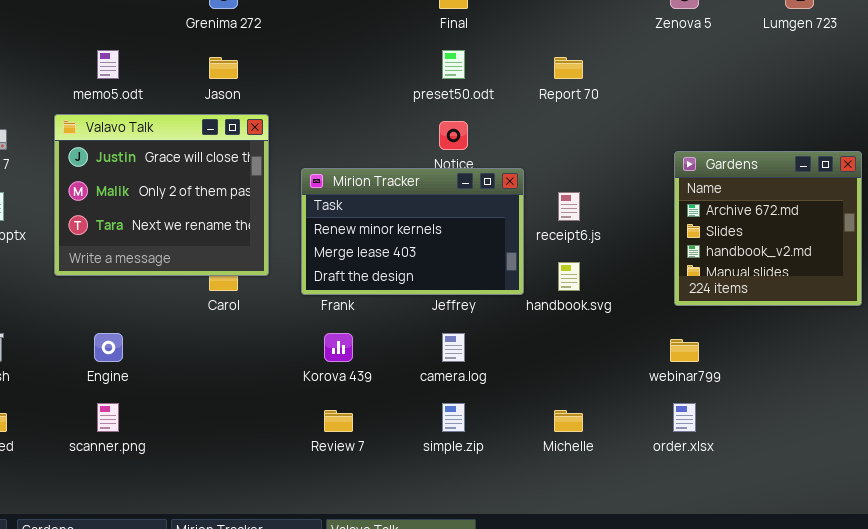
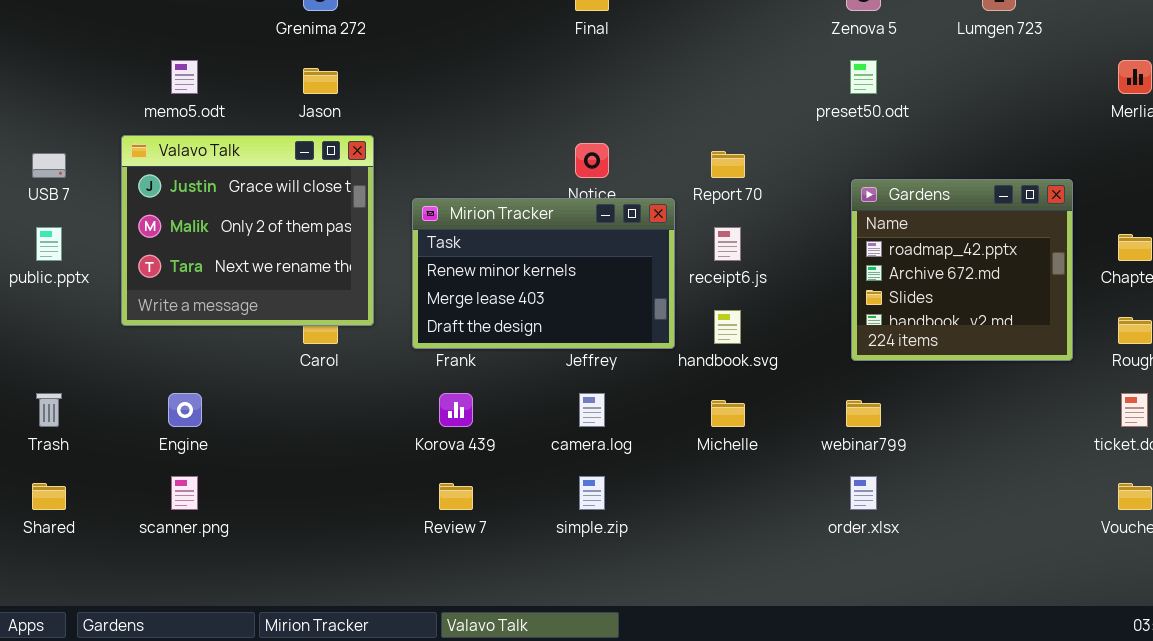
preset50.odt: [442,50,465,79] -> [850,60,877,94], moved
Report 70: [554,57,583,79] -> [711,151,745,178], moved
Gardens: [674,151,862,306] -> [851,179,1073,361], scrolled up 1 row
Michelle: [554,410,583,432] -> [711,400,745,427], moved

